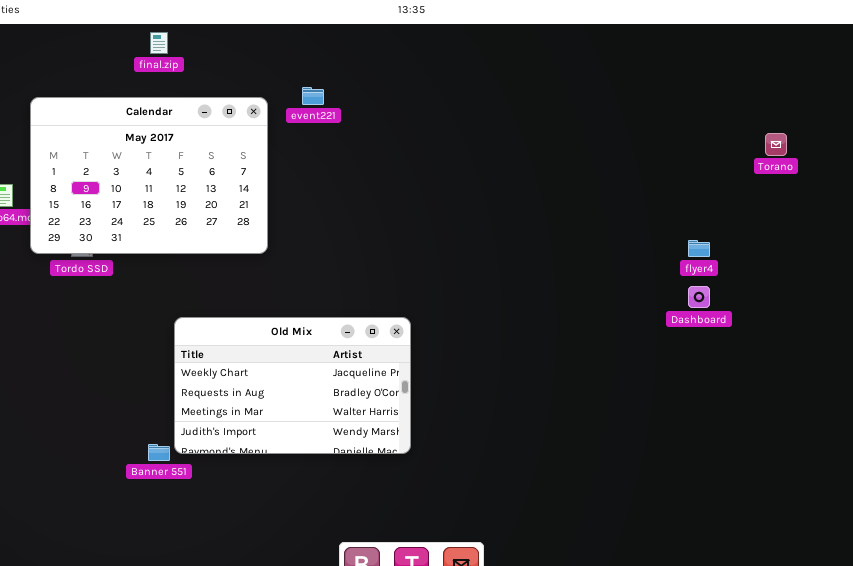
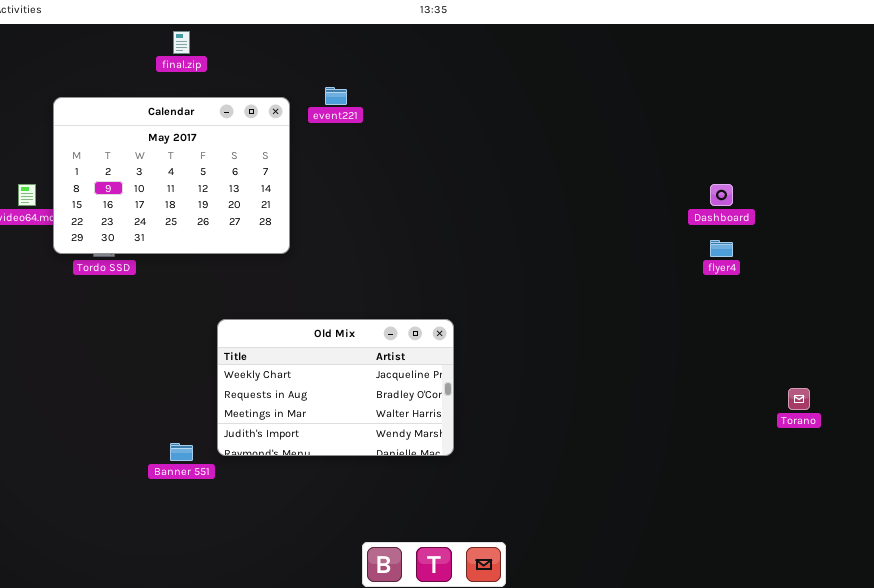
Torano: [765,133,787,156] -> [788,388,810,410], moved
Dashboard: [688,286,710,308] -> [710,184,733,206], moved
Old Mix: [174,317,411,454] -> [217,319,454,456], moved

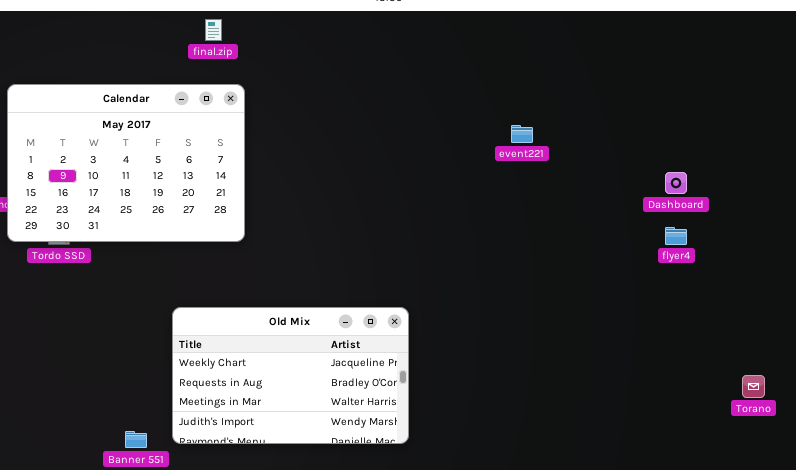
final.zip: [173,31,190,54] -> [205,19,222,41], moved
event221: [325,87,347,105] -> [511,125,533,143], moved

